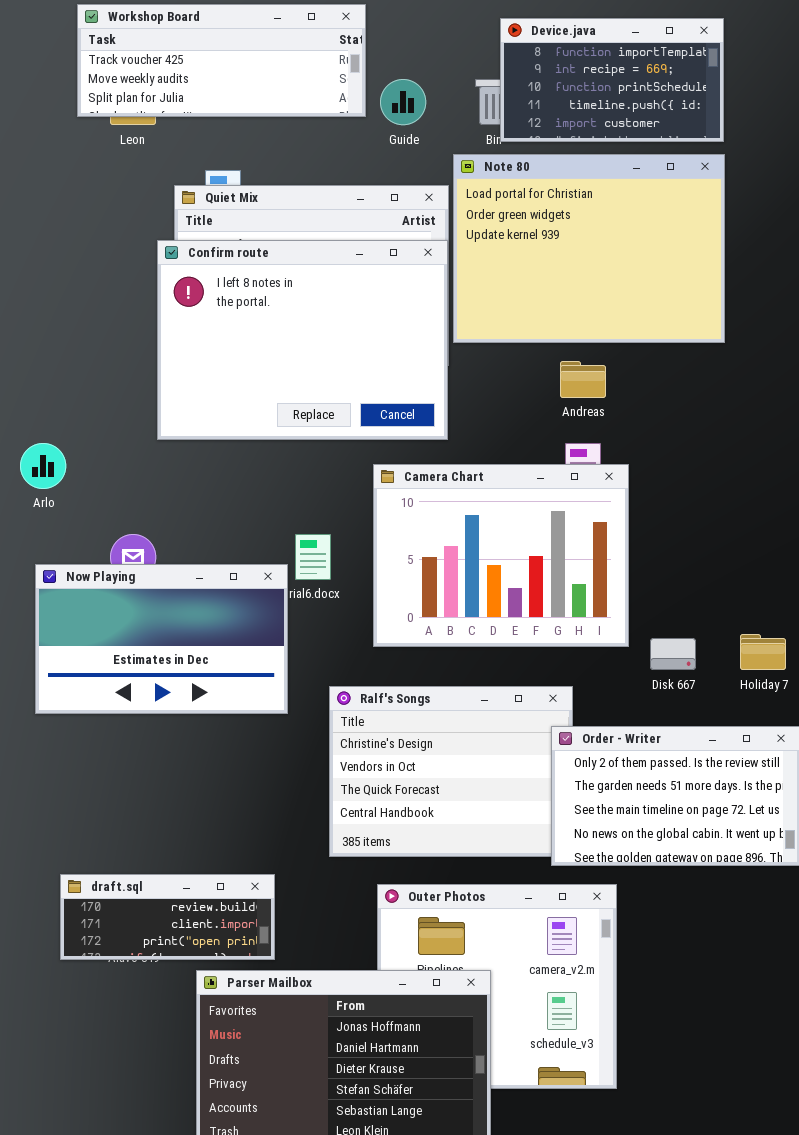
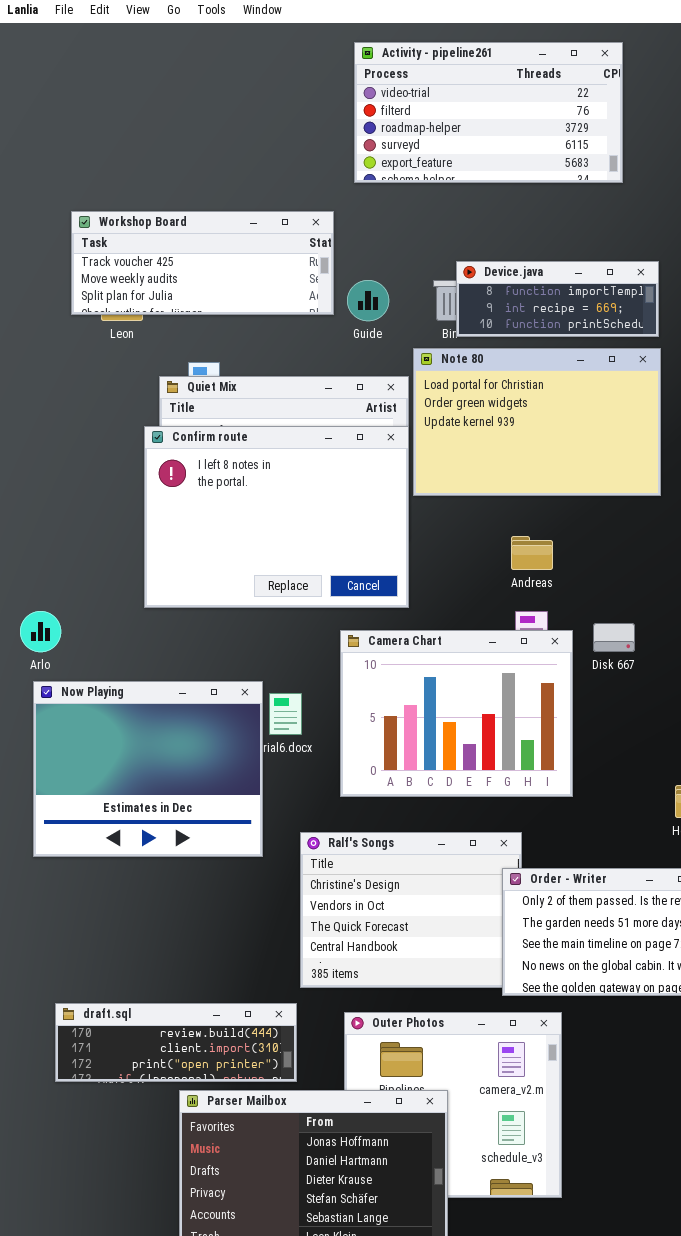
Device.java: [500,18,724,142] -> [456,261,659,337], resized
Note 80: [453,154,725,343] -> [413,348,661,496], resized
Now Playing: [35,564,288,714] -> [33,681,263,857], resized
Disk 667: [650,638,696,670] -> [593,623,635,652], moved
draft.sql: [60,874,275,960] -> [55,1003,297,1082], resized

